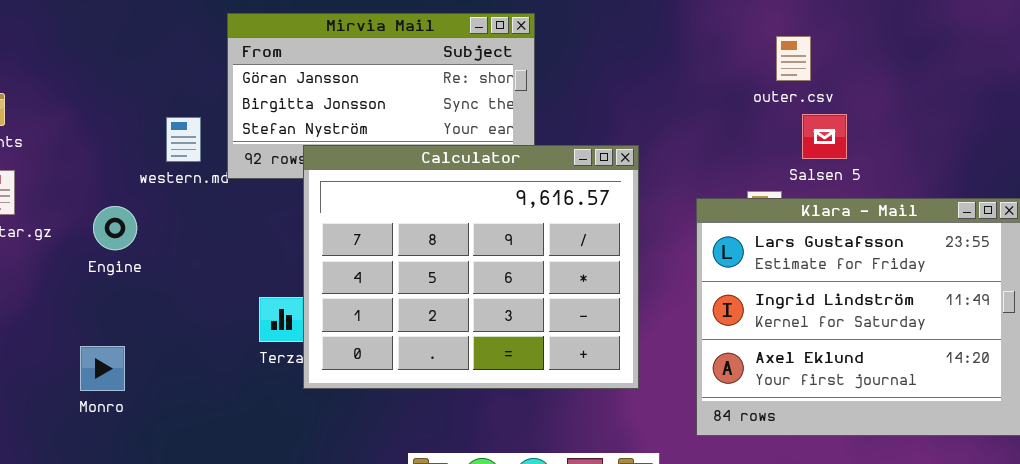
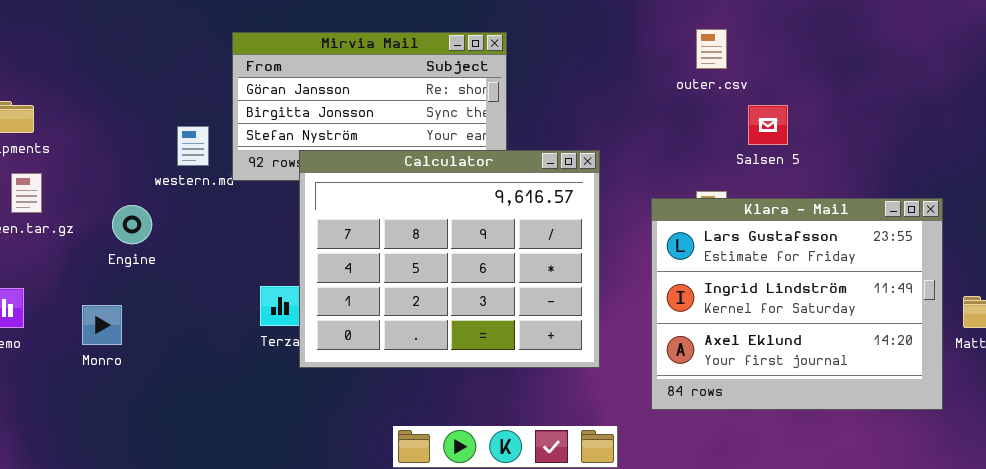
outer.csv: [776,36,811,81] -> [696,29,727,69], moved
Salsen 5: [802,114,847,159] -> [748,105,788,145], moved
Monro: [80,346,125,391] -> [82,305,122,345], moved

